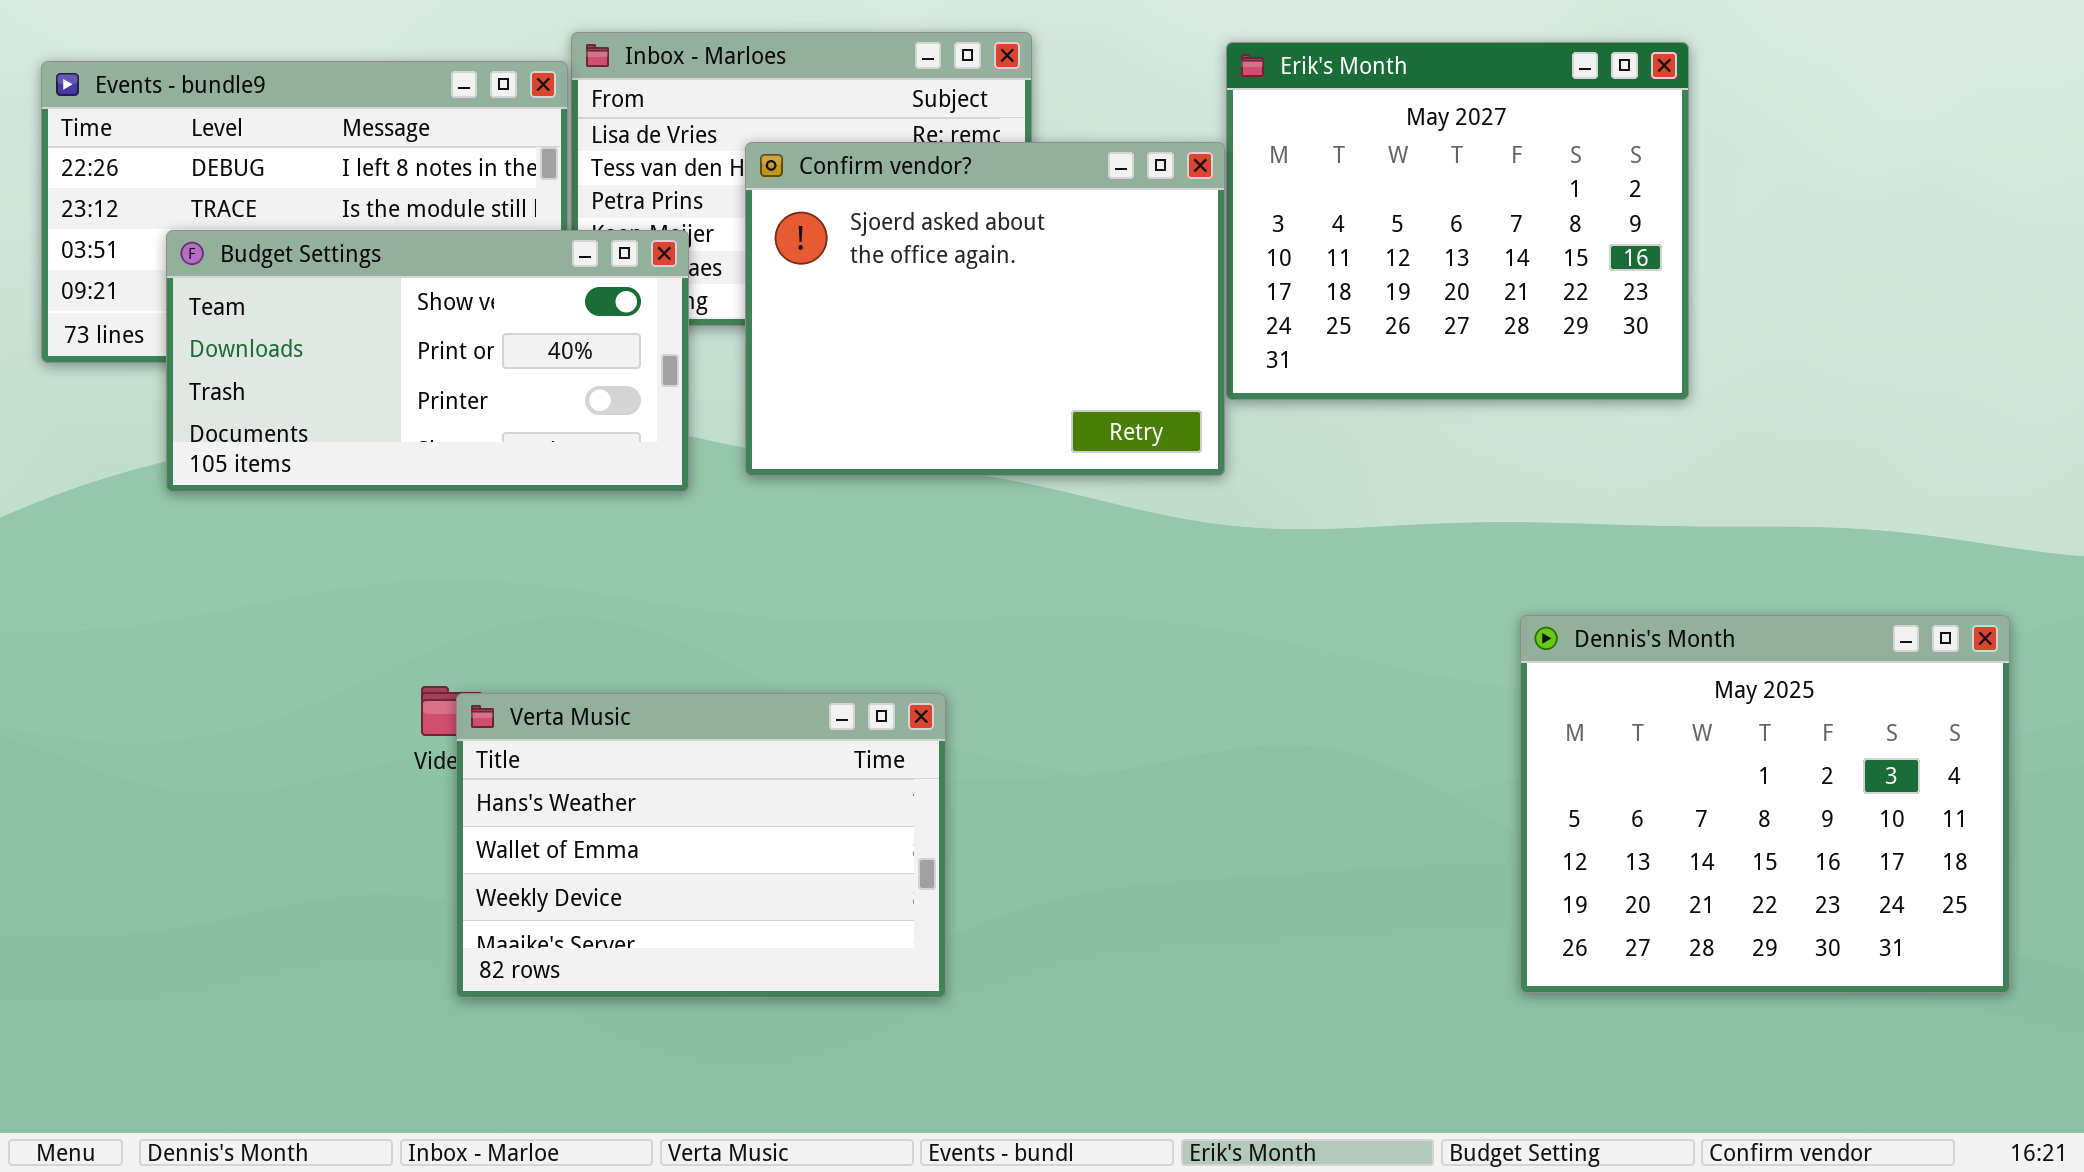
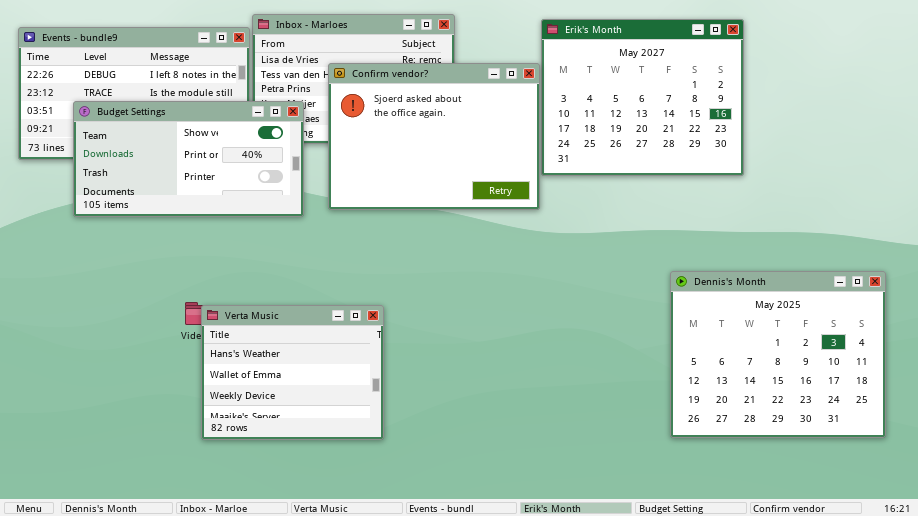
Verta Music: [456,693,946,998] -> [201,305,384,440], resized

